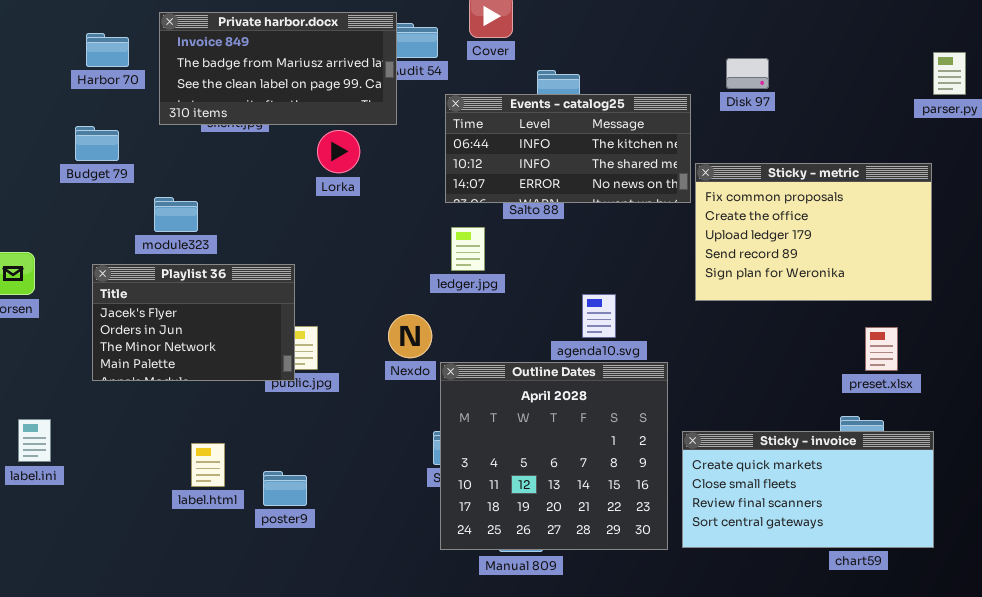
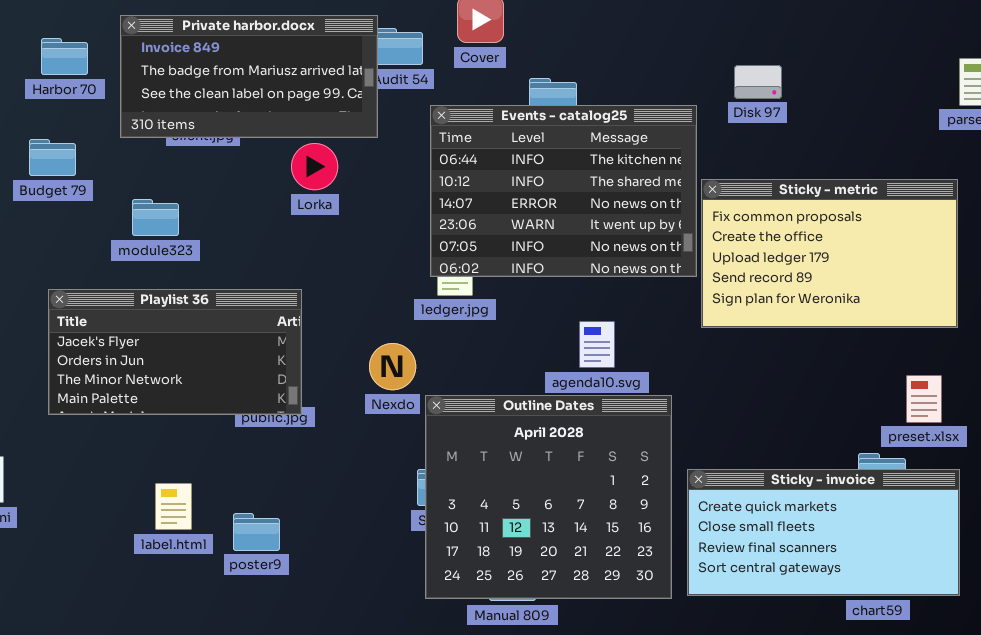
Events - catalog25: [445,94,691,203] -> [430,105,697,277], resized
module323: [154,197,198,232] -> [132,199,179,236], moved
Playlist 36: [92,264,295,381] -> [48,289,302,415], resized
preset.xlsx: [865,327,898,371] -> [906,375,942,423], moved

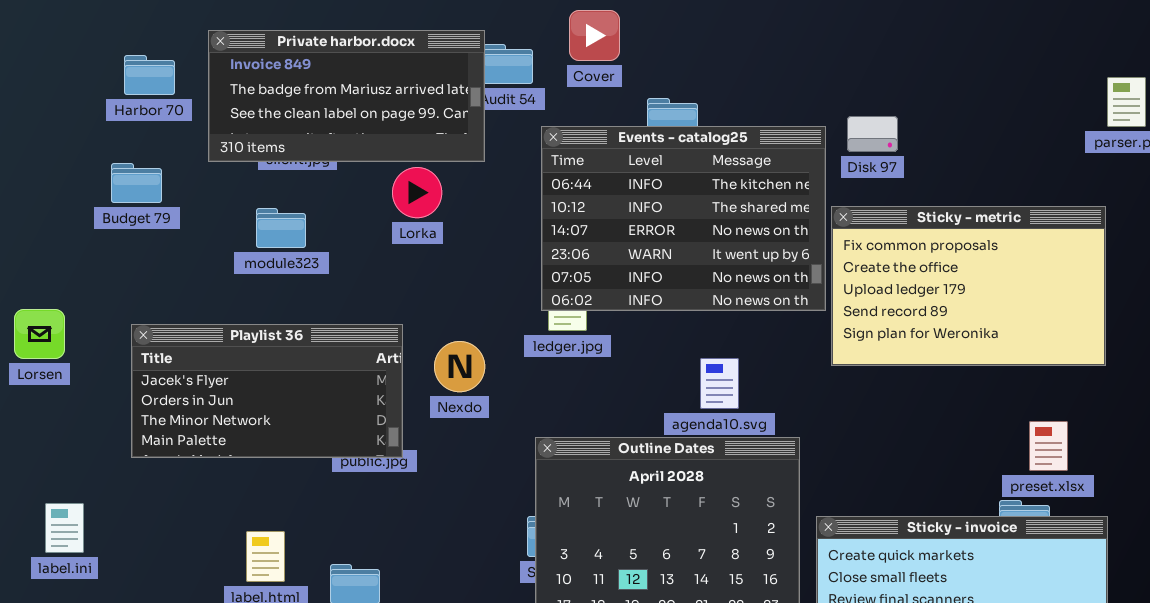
Disk 97: [734,65,782,99] -> [847,116,898,152], moved
module323: [132,199,179,236] -> [256,208,306,248], moved
Nexdo: [369,343,416,390] -> [434,341,485,392], moved
preset.xlsx: [906,375,942,423] -> [1029,421,1068,471], moved

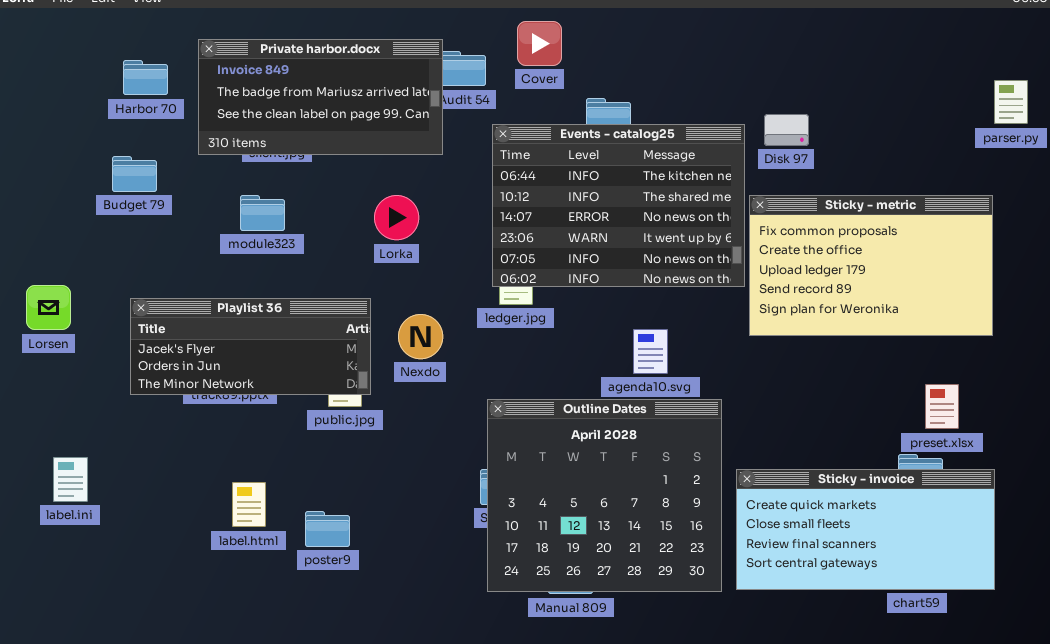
Lorka: [392,167,442,218] -> [374,195,419,240], moved
Playlist 36: [131,324,403,458] -> [130,298,371,395], resized

